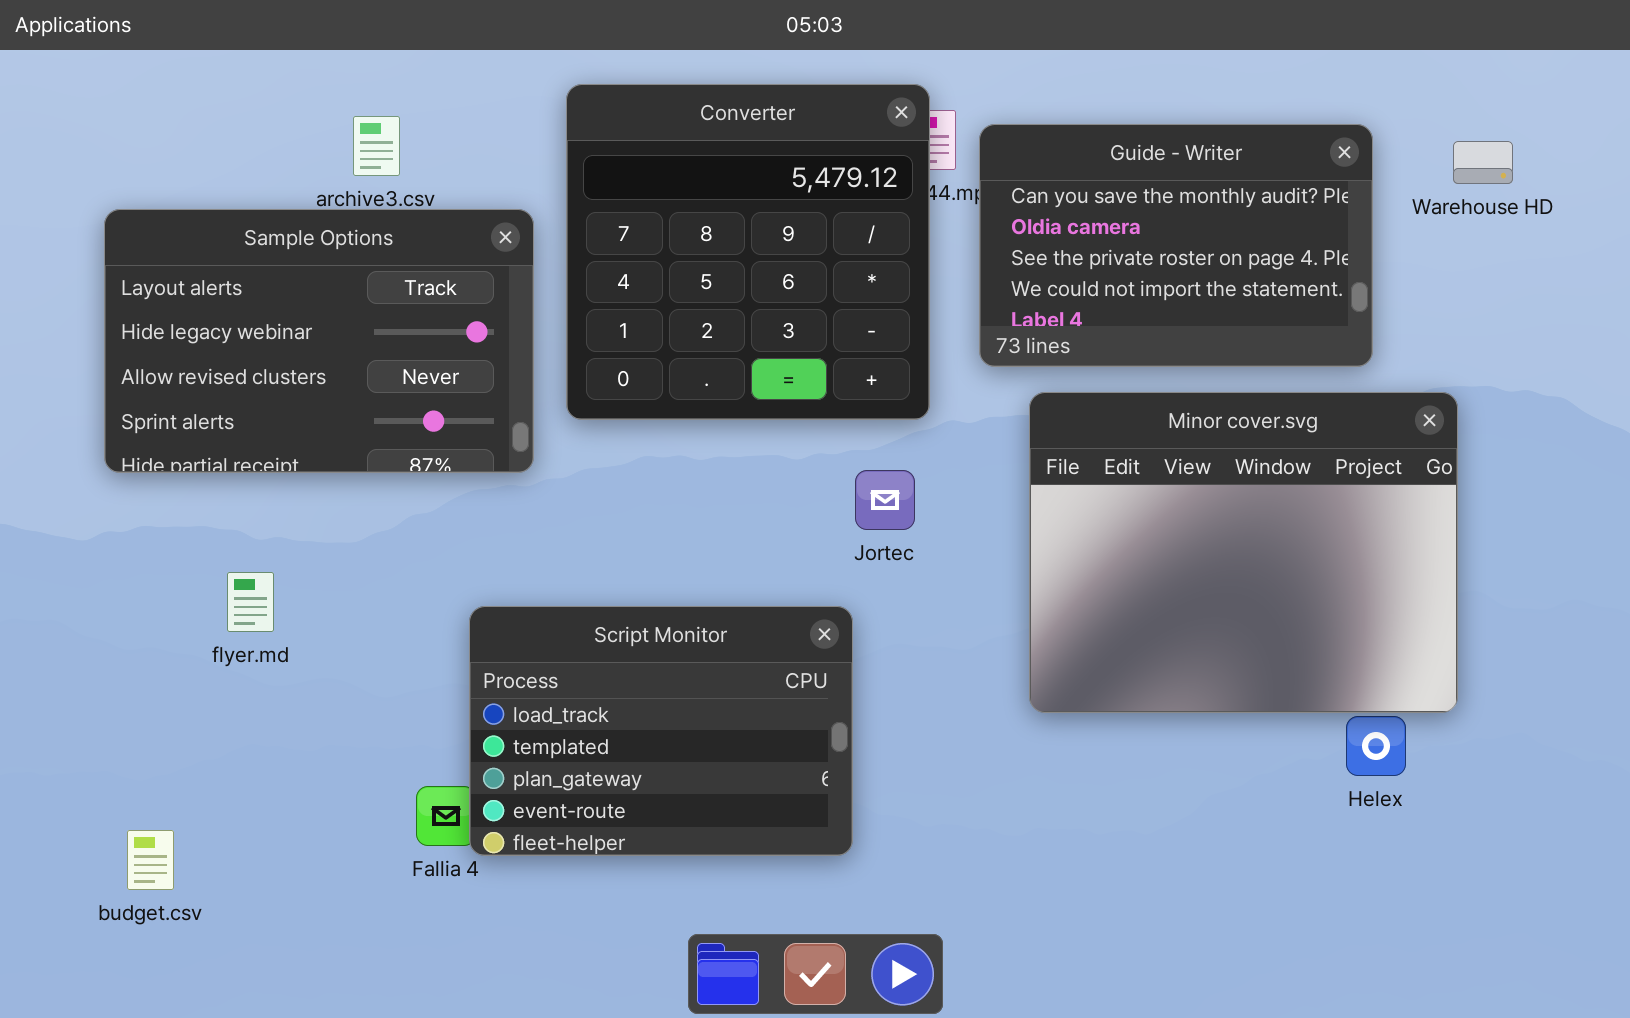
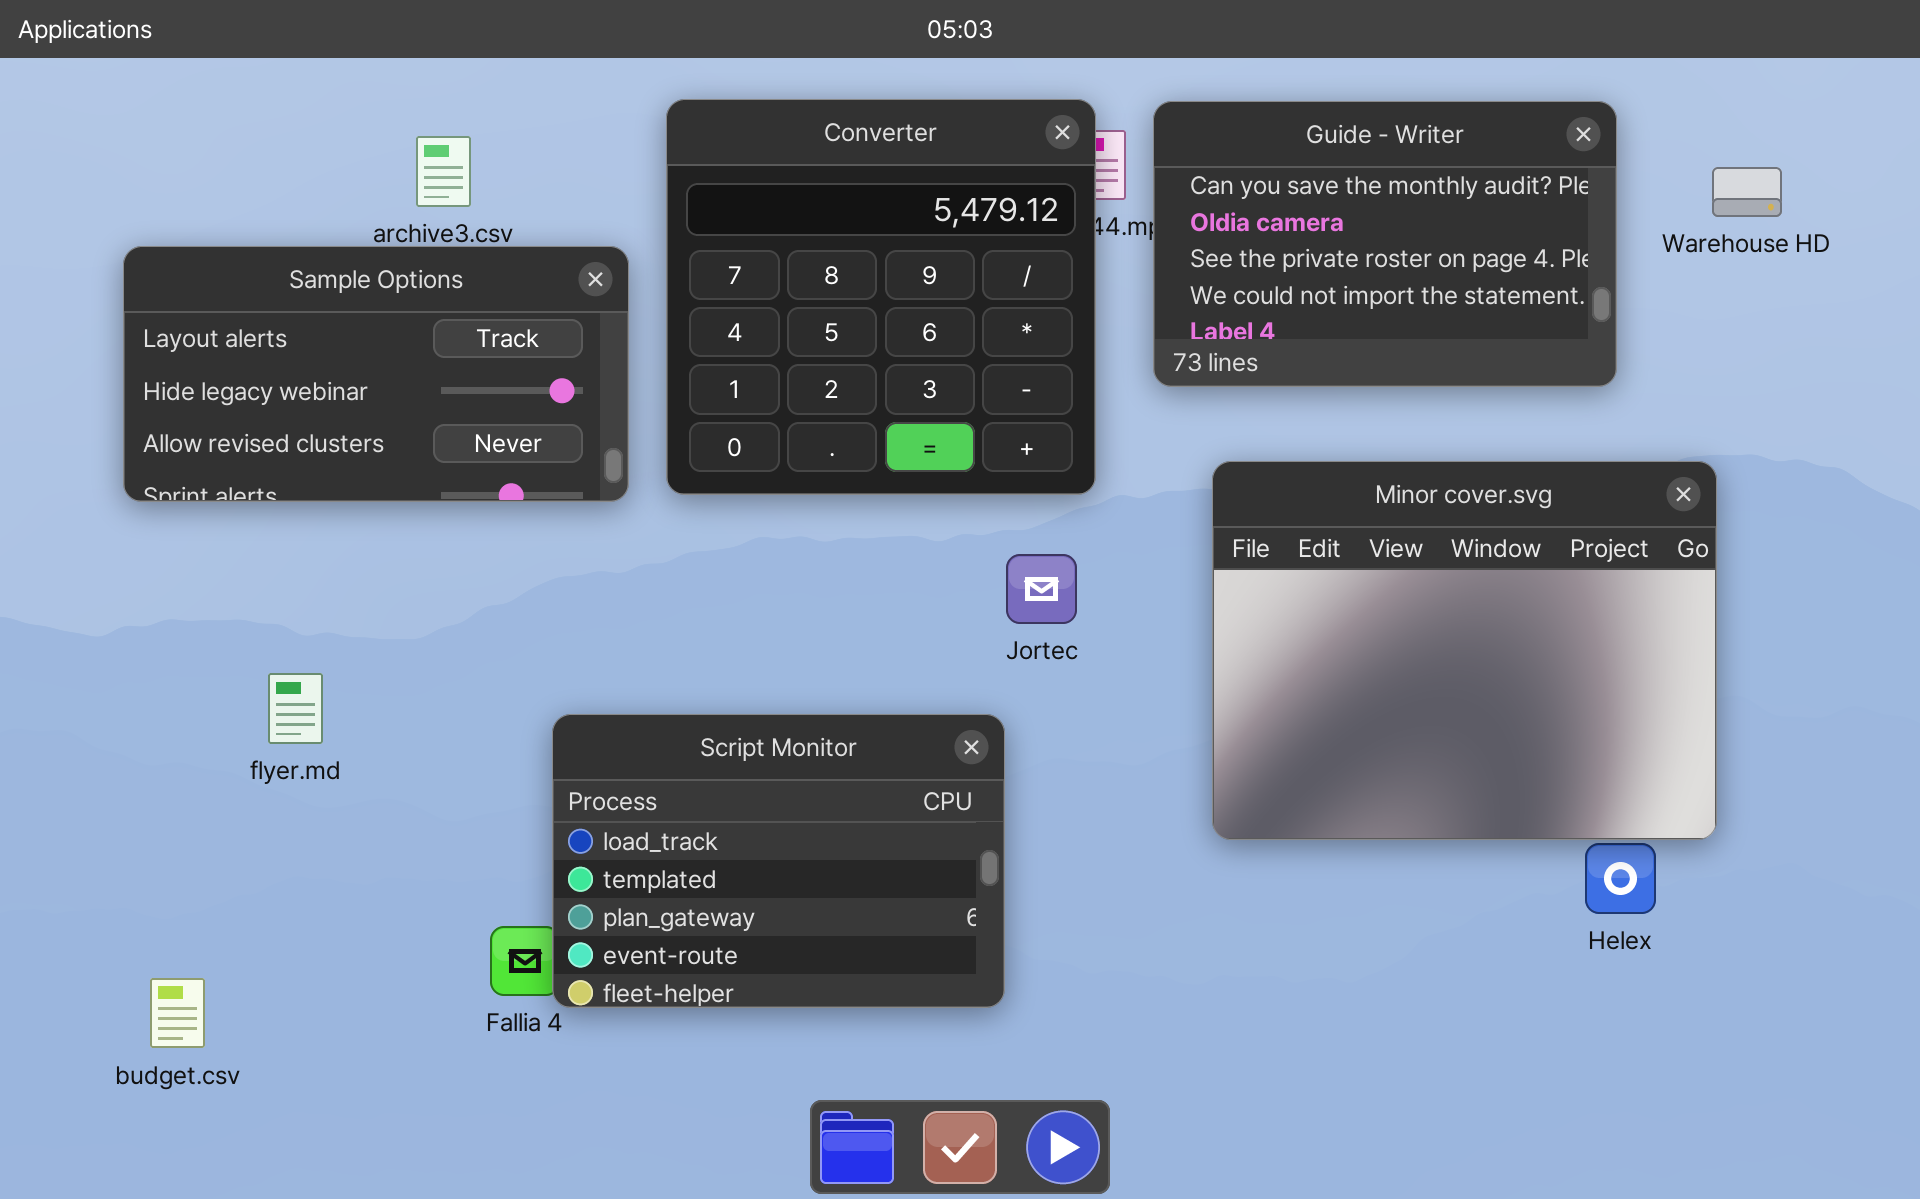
Guide - Writer: [979,124,1373,367] -> [1153,101,1617,387], moved
Sample Options: [104,209,534,473] -> [123,246,629,502], resized

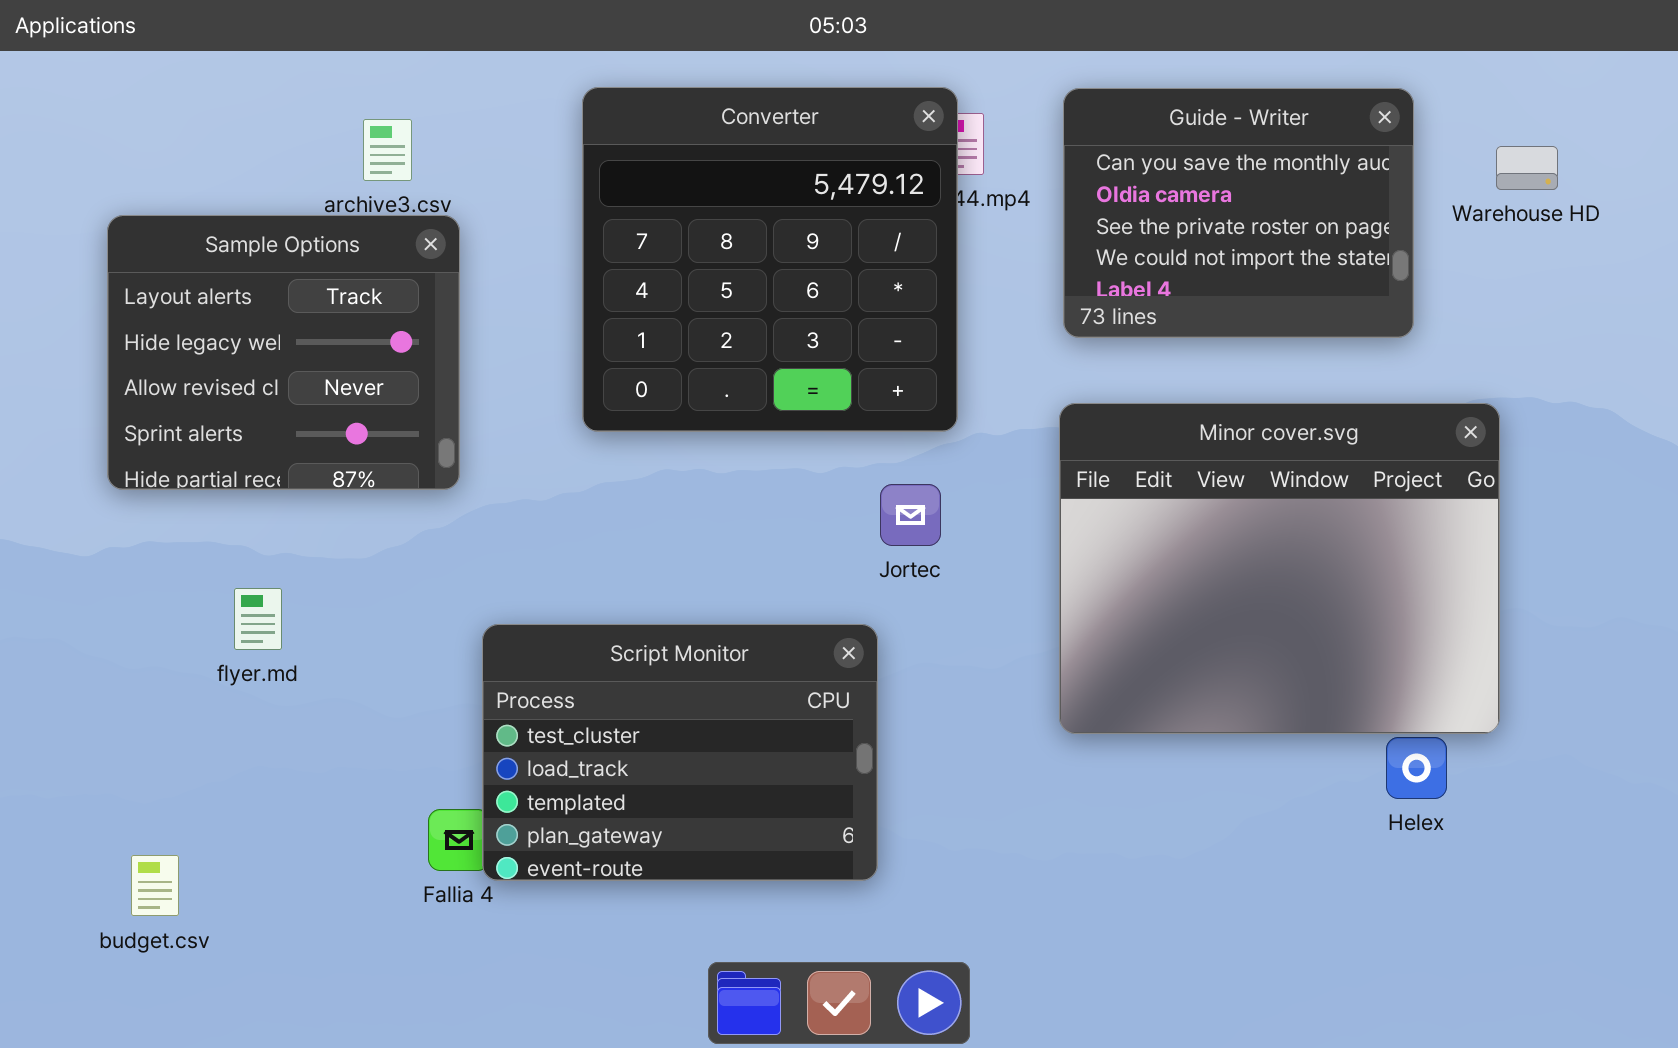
Guide - Writer: [1153,101,1617,387] -> [1063,88,1414,338], resized
Sample Options: [123,246,629,502] -> [107,215,460,490], resized
Script Monitor: [552,714,1005,1008] -> [482,624,878,881], scrolled up 1 row

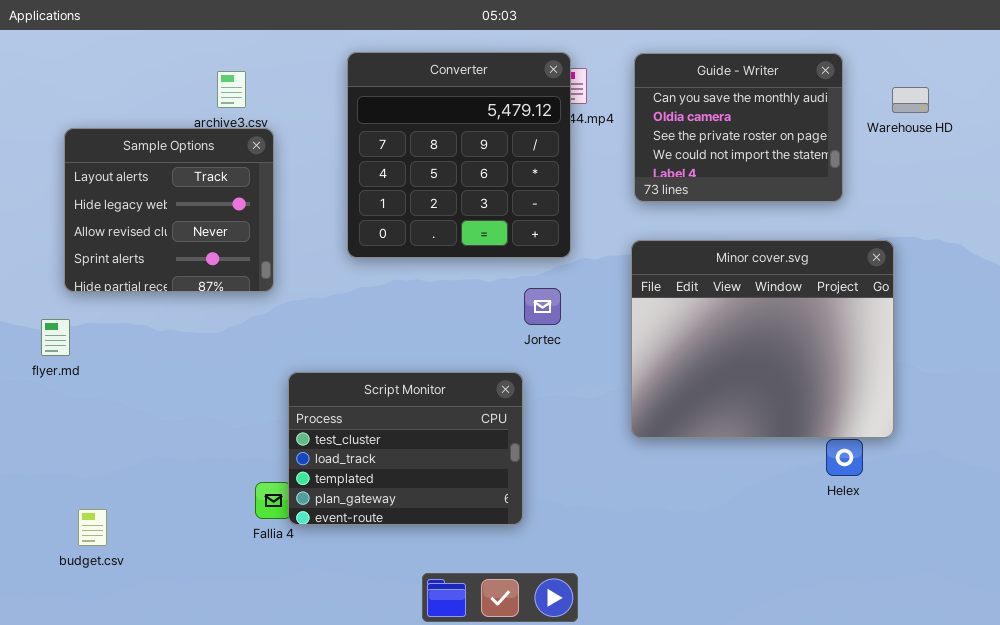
flyer.md: [234,588,282,650] -> [41,319,70,356], moved

